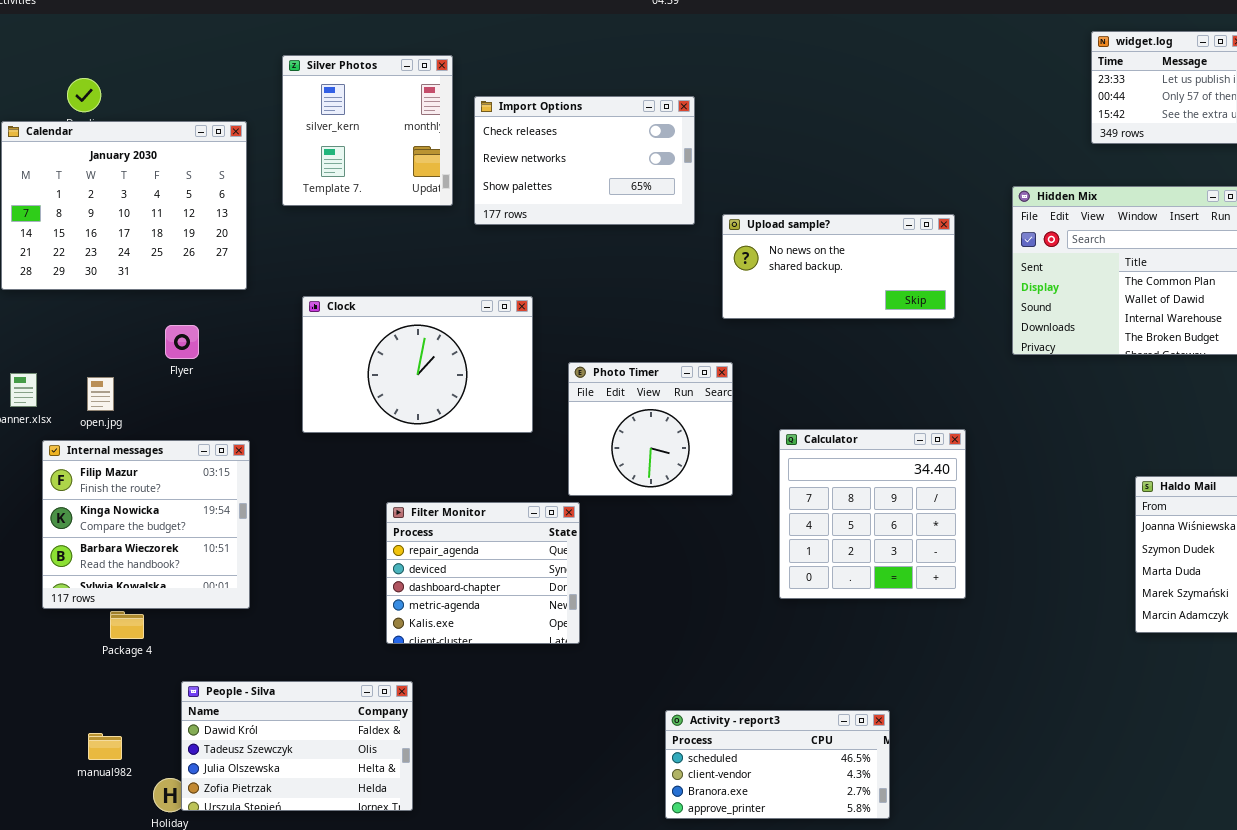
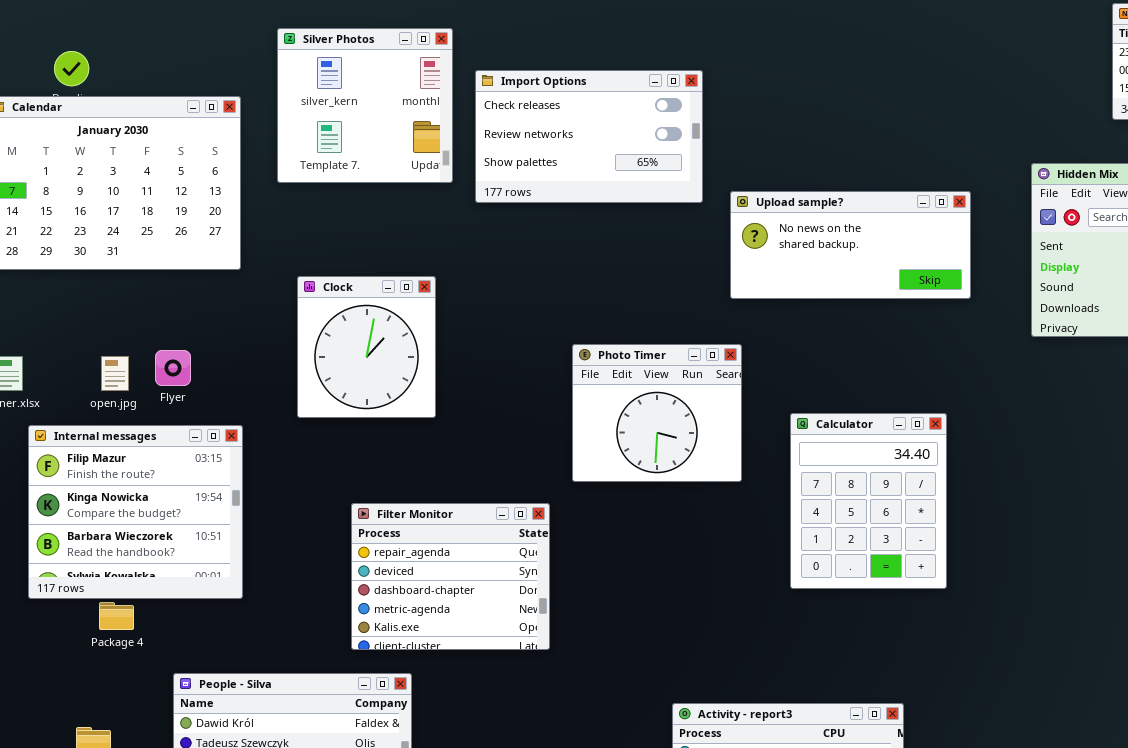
Clock: [302,296,533,433] -> [297,276,436,418], resized
Flyer: [165,325,199,359] -> [155,350,191,386], moved
open.jpg: [87,377,114,411] -> [101,356,129,391], moved
Calculator: [779,429,966,599] -> [790,413,947,589], resized
Filter Monitor: [386,502,580,644] -> [351,503,550,650], moved

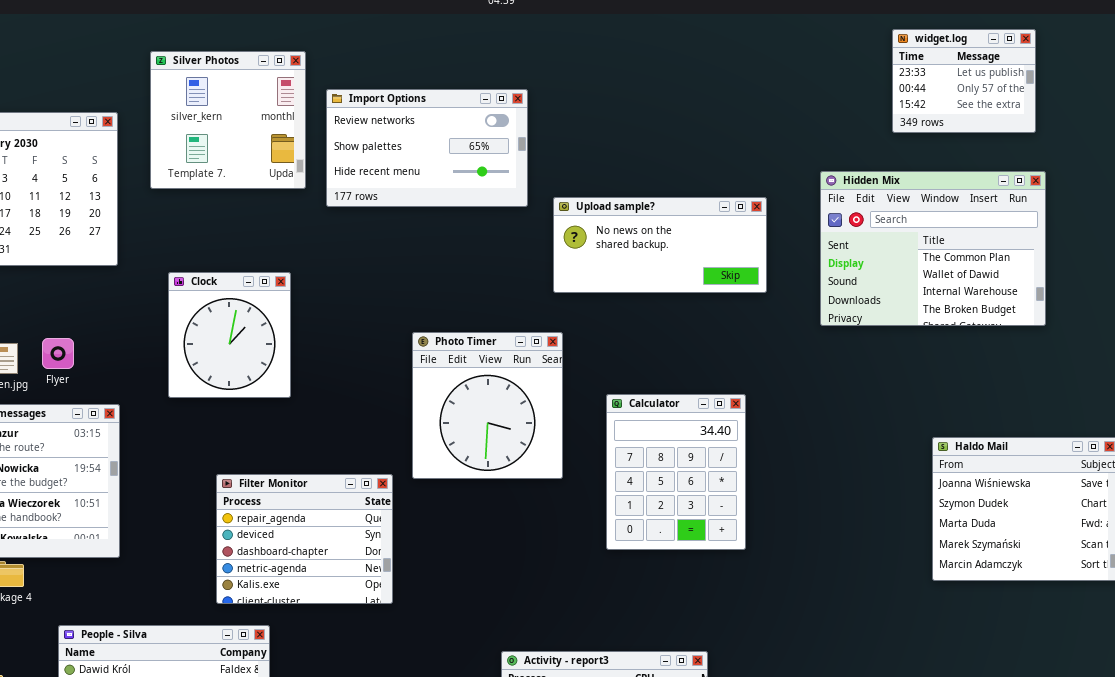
Import Options: [475,70,703,203] -> [326,89,528,207], scrolled down 1 row
Photo Timer: [572,344,742,482] -> [412,332,563,479], resized

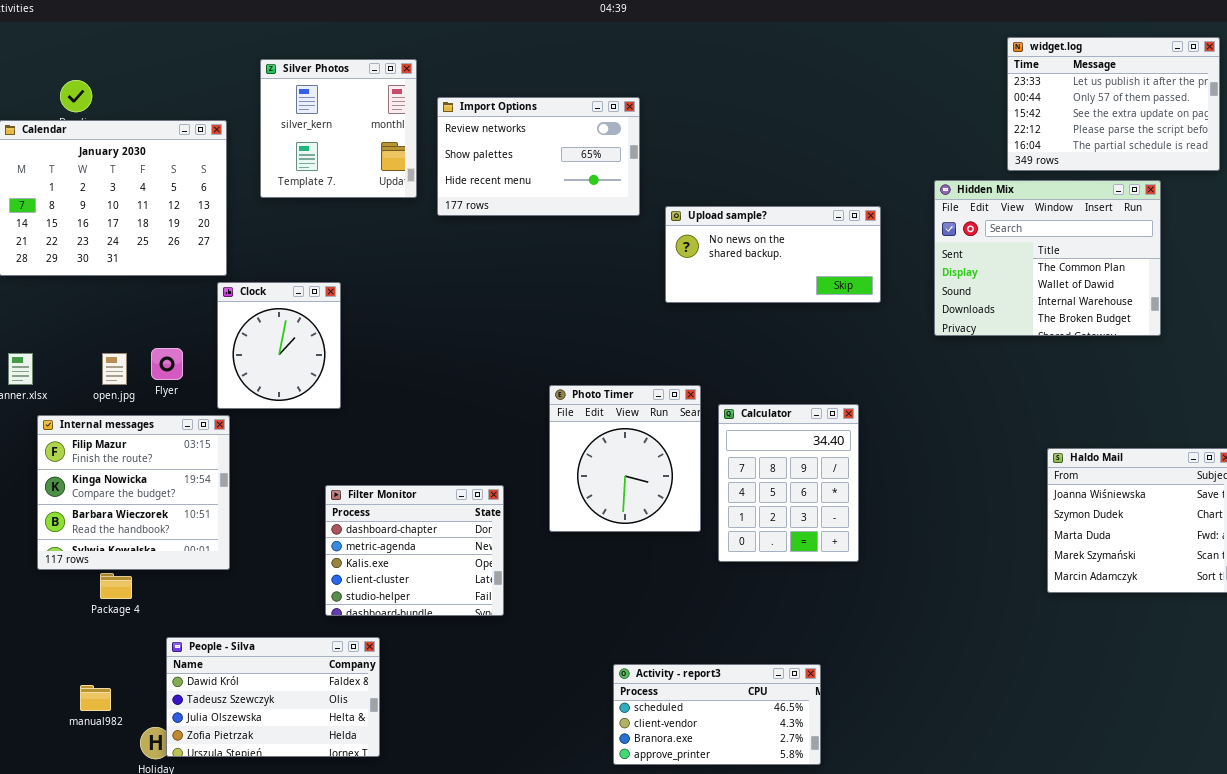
widget.log: [892,29,1036,133] -> [1007,37,1220,171], resized
Clock: [168,272,291,398] -> [217,282,341,409], moved
Photo Timer: [412,332,563,479] -> [549,385,701,532], moved
Filter Monitor: [216,474,393,604] -> [325,485,504,616], scrolled down 2 rows

